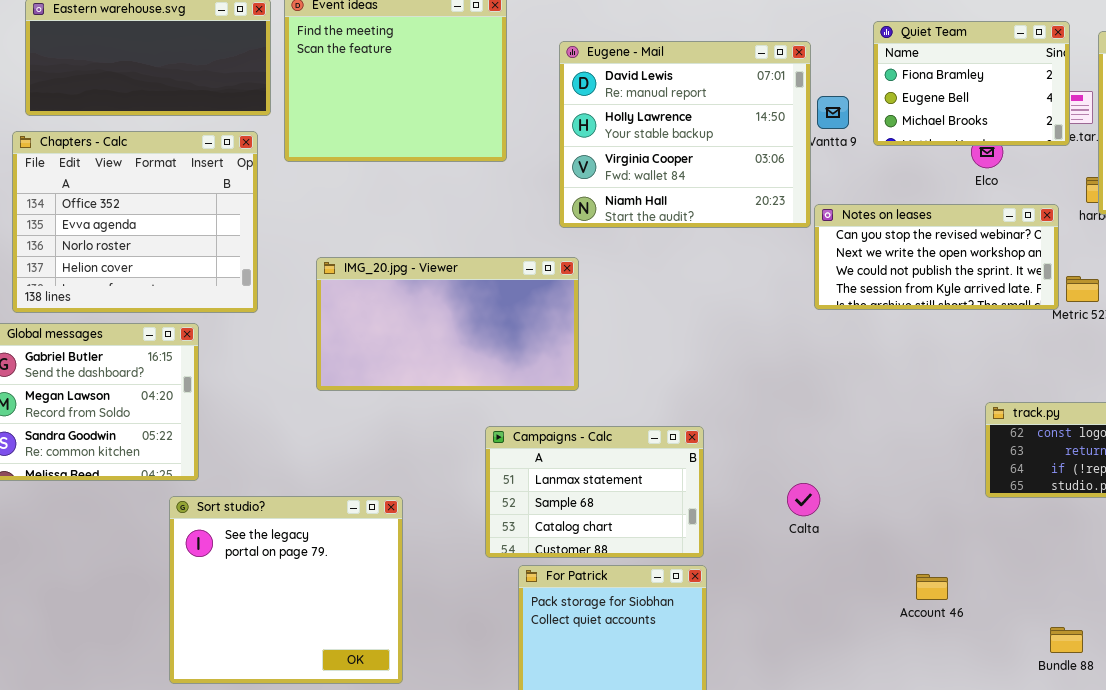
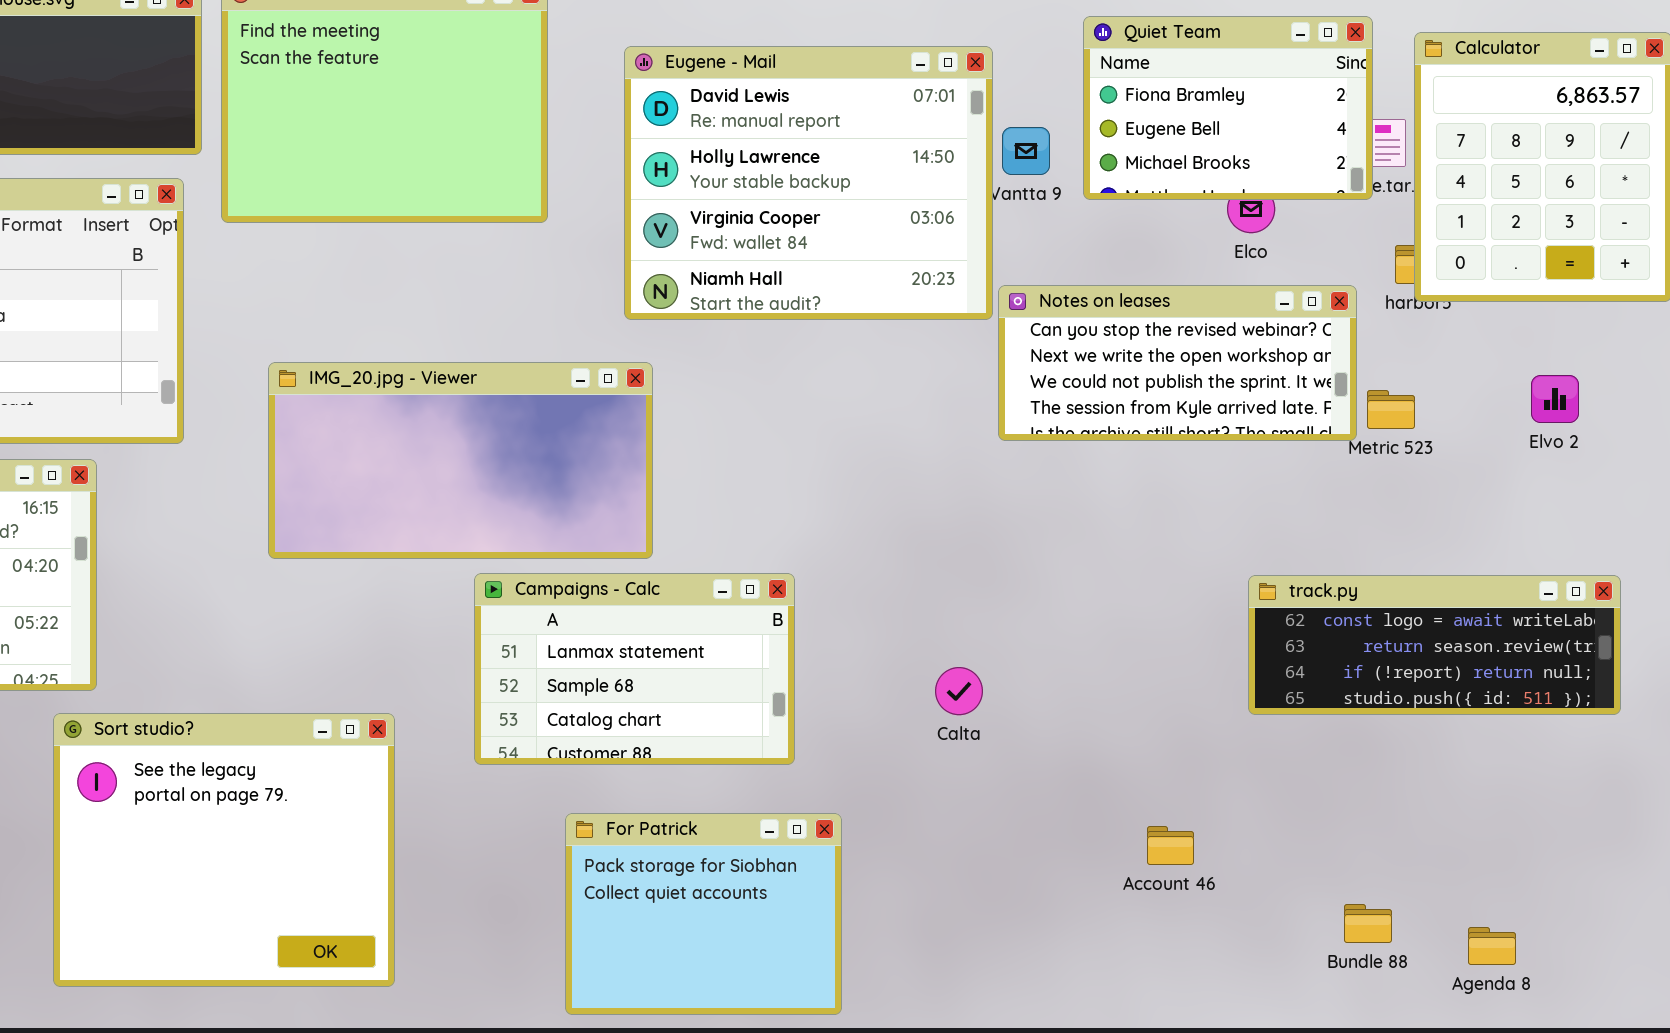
Campaigns - Calc: [485,426,704,558] -> [474,573,795,765], moved
Calta: [787,483,820,516] -> [935,667,983,715], moved

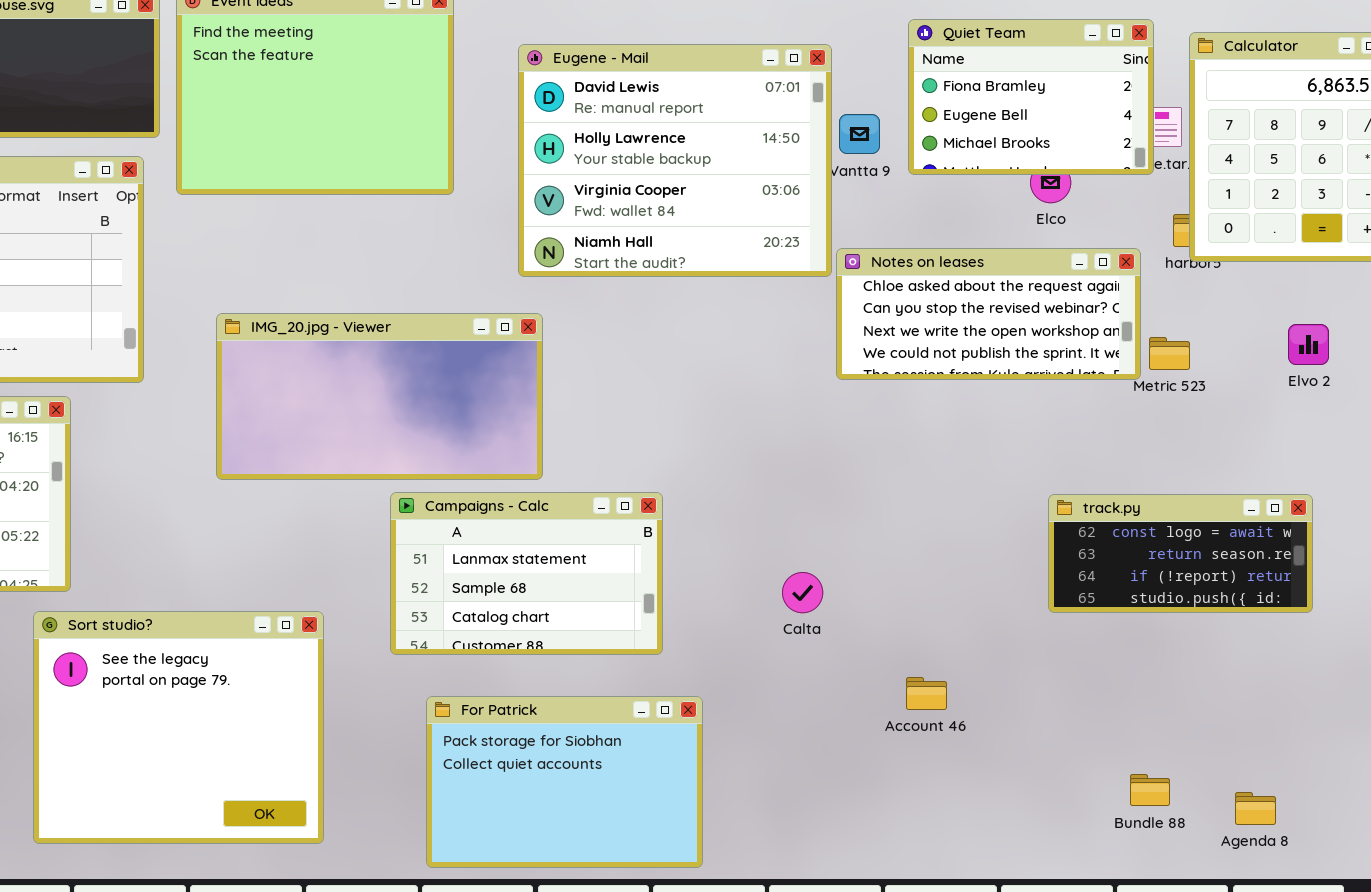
Notes on leases: [998,285,1357,441] -> [836,248,1141,380], scrolled up 1 row
track.py: [1248,575,1621,715] -> [1048,494,1313,613], resized
For Patrick: [565,813,842,1015] -> [426,696,703,868], resized
Account 46: [1147,826,1194,865] -> [906,677,947,710], moved

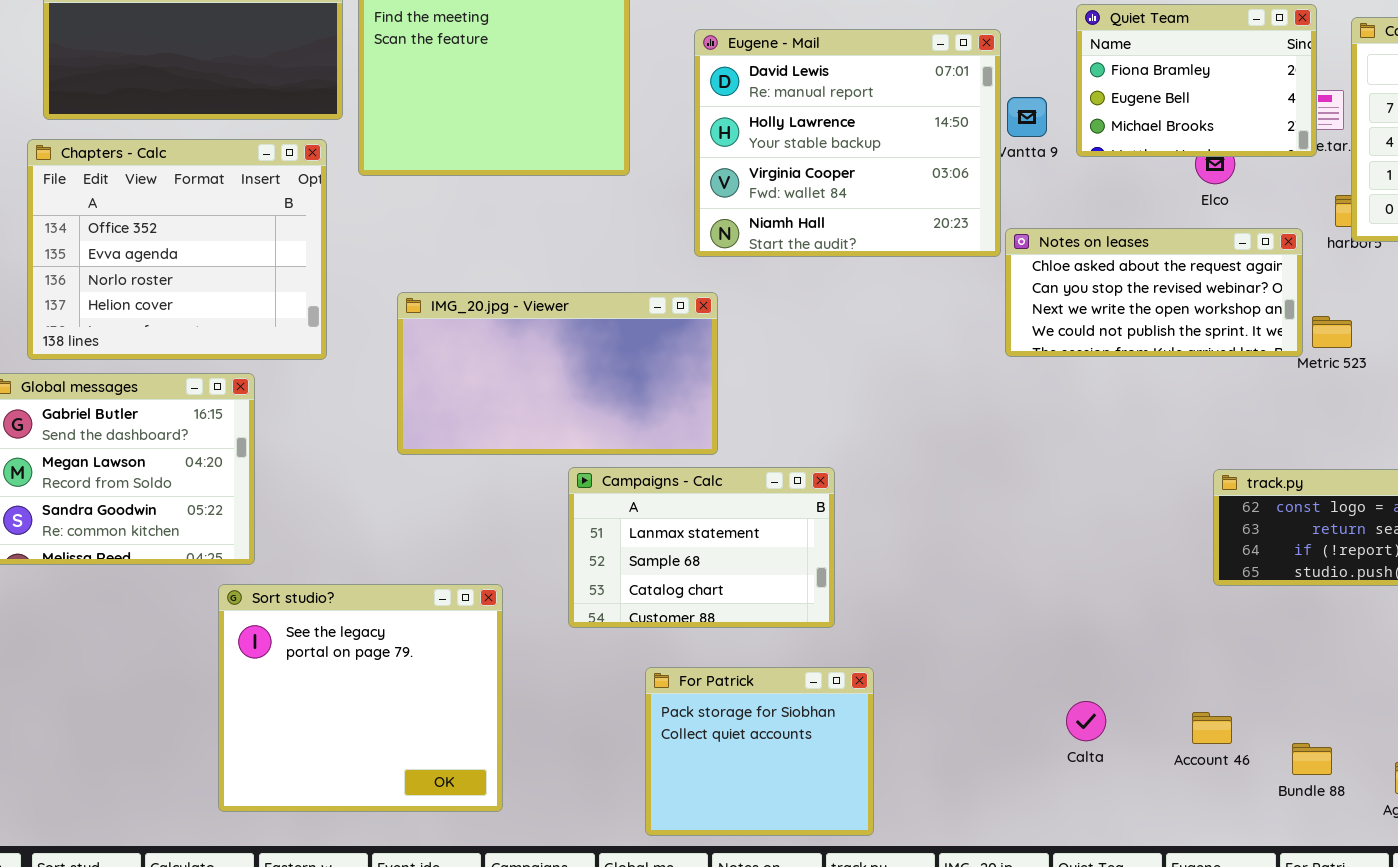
Calta: [782,572,823,613] -> [1066,701,1106,741], moved
Account 46: [906,677,947,710] -> [1192,712,1232,744], moved
For Patrick: [426,696,703,868] -> [645,667,874,836], resized

